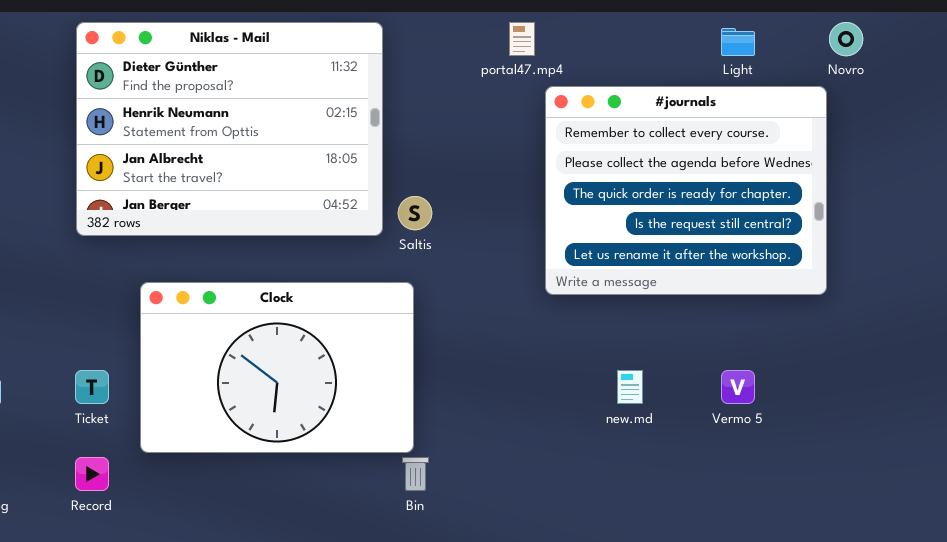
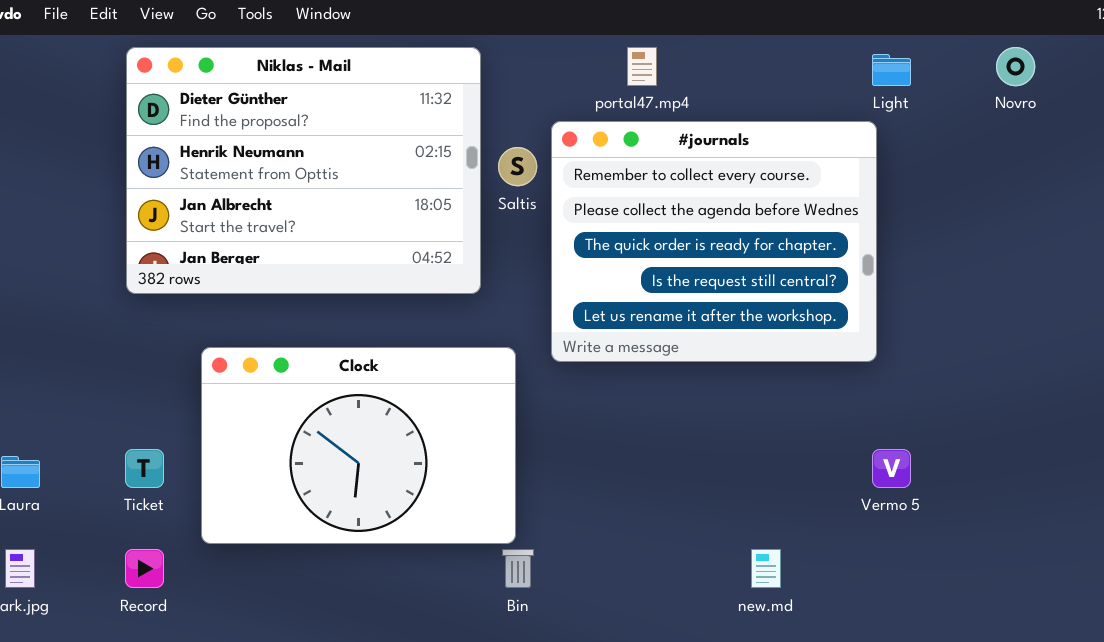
#journals: [545,86,827,295] -> [551,121,877,362], moved
Saltis: [398,196,432,230] -> [498,147,537,186], moved
new.md: [617,370,643,404] -> [751,549,781,588], moved

